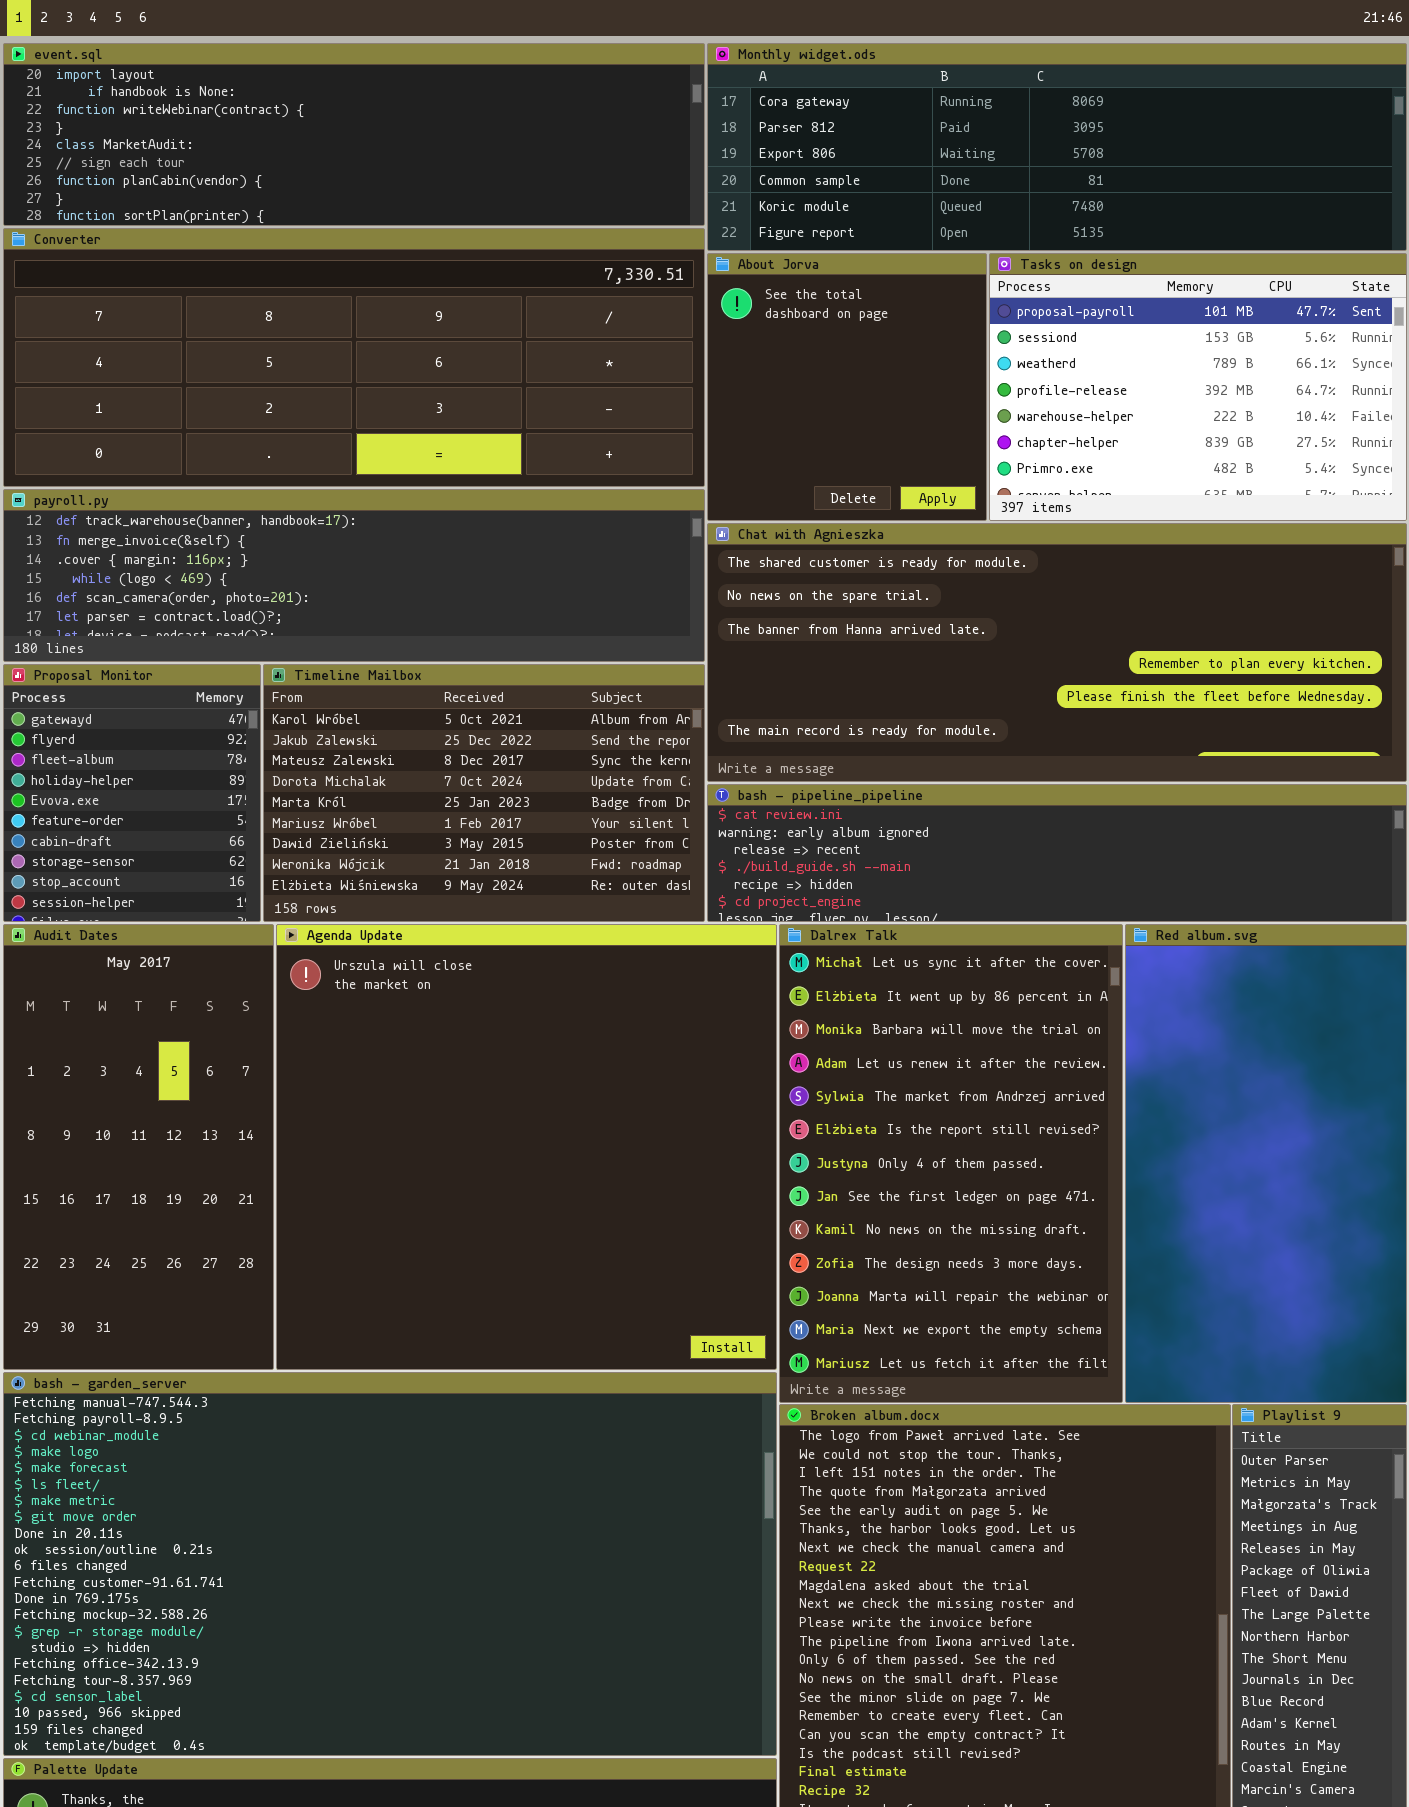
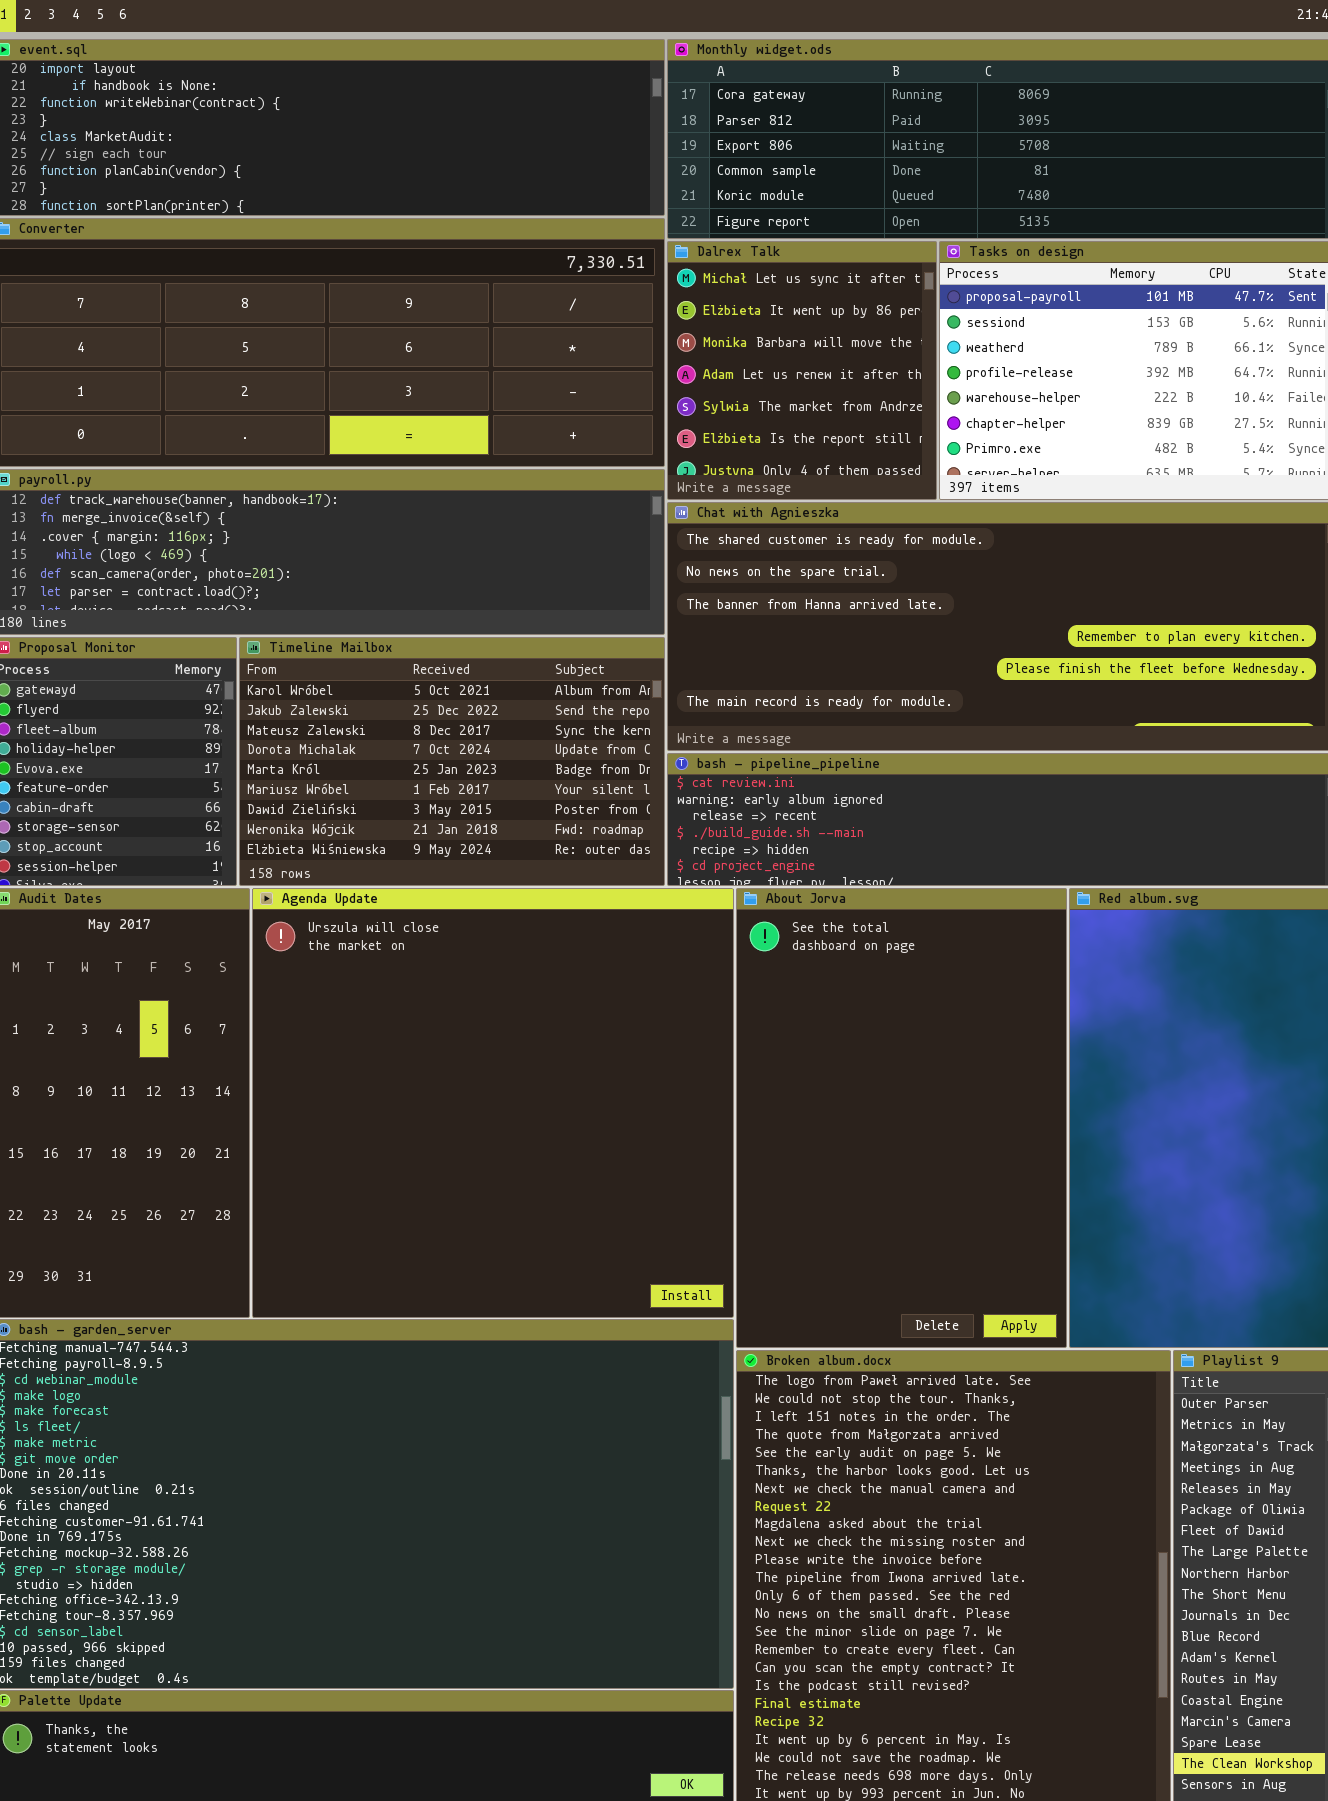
About Jorva: [707,253,987,521] -> [736,888,1067,1348], moved, resized
Dalrex Talk: [779,924,1123,1403] -> [667,241,937,500], moved, resized

